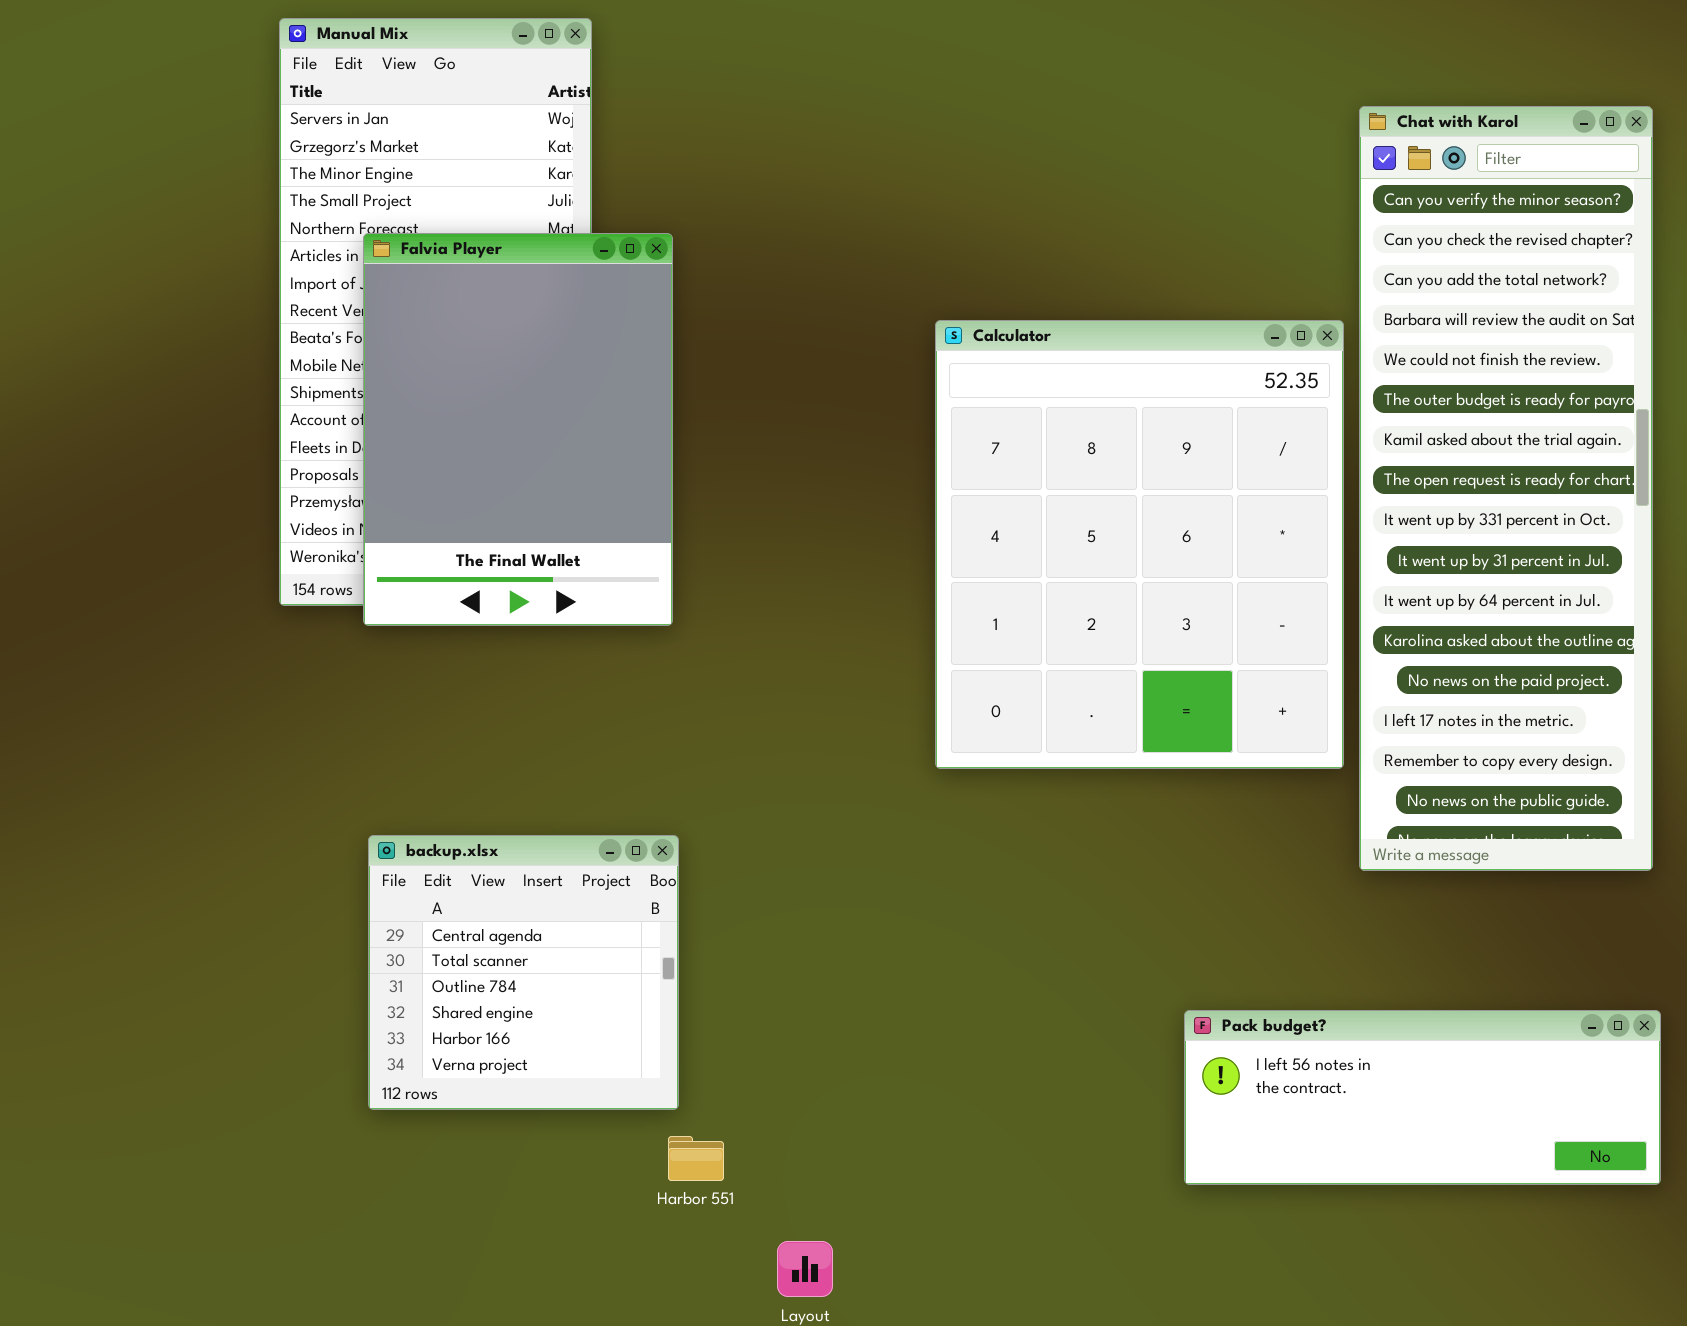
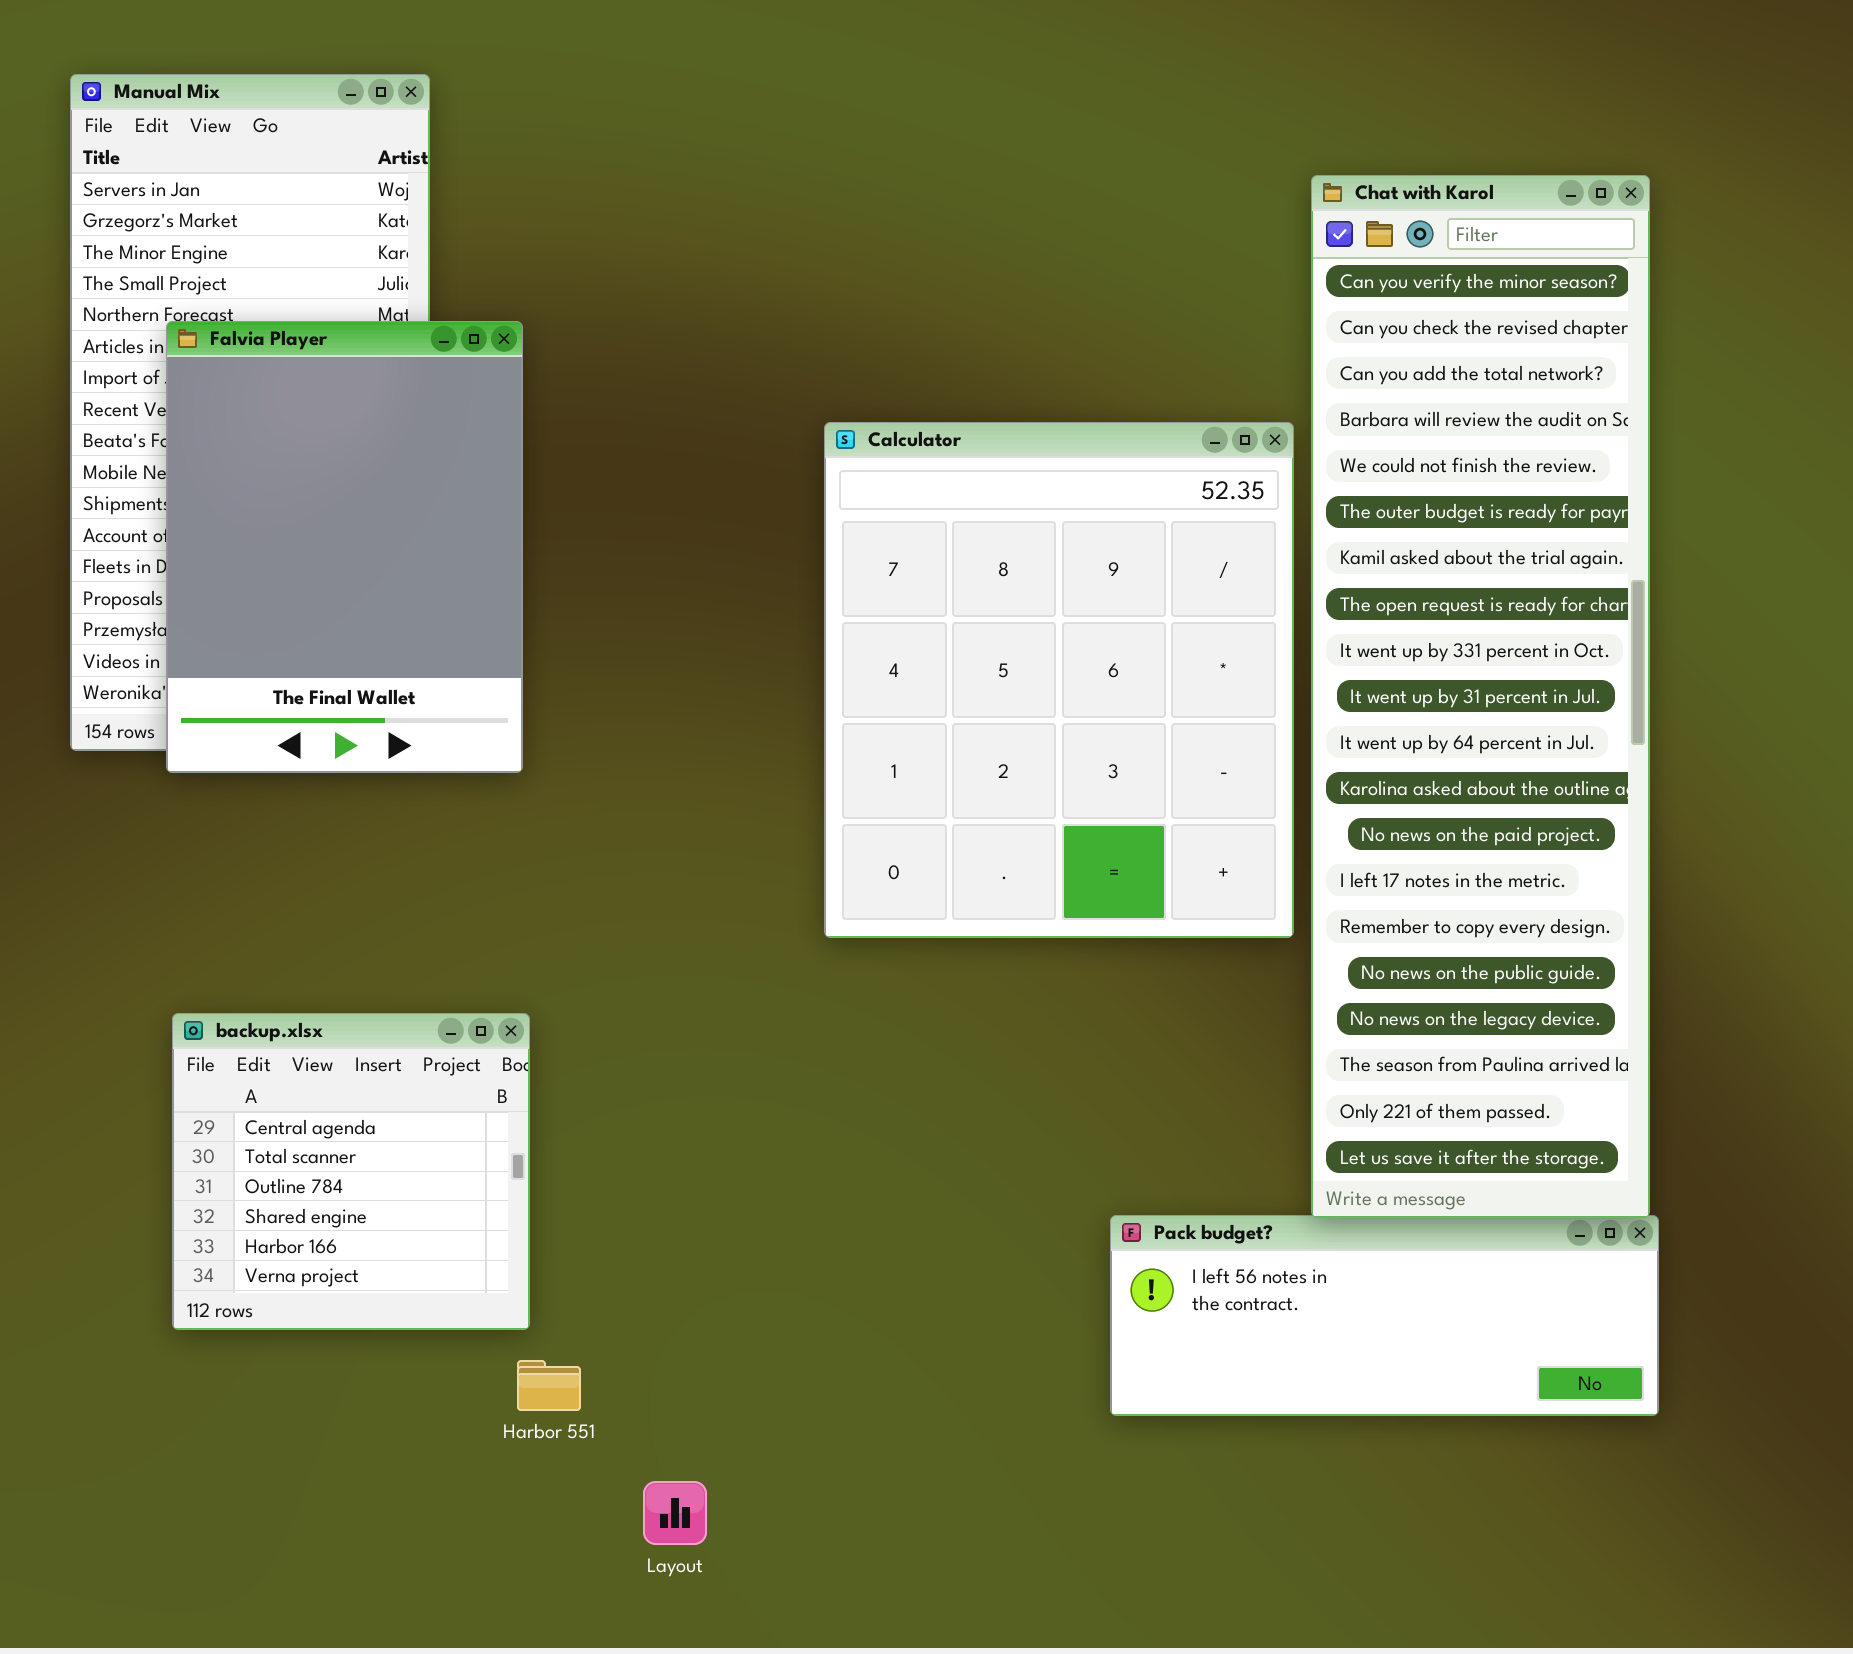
Chat with Karol: [1359,106,1653,871] -> [1311,175,1650,1218], resized

